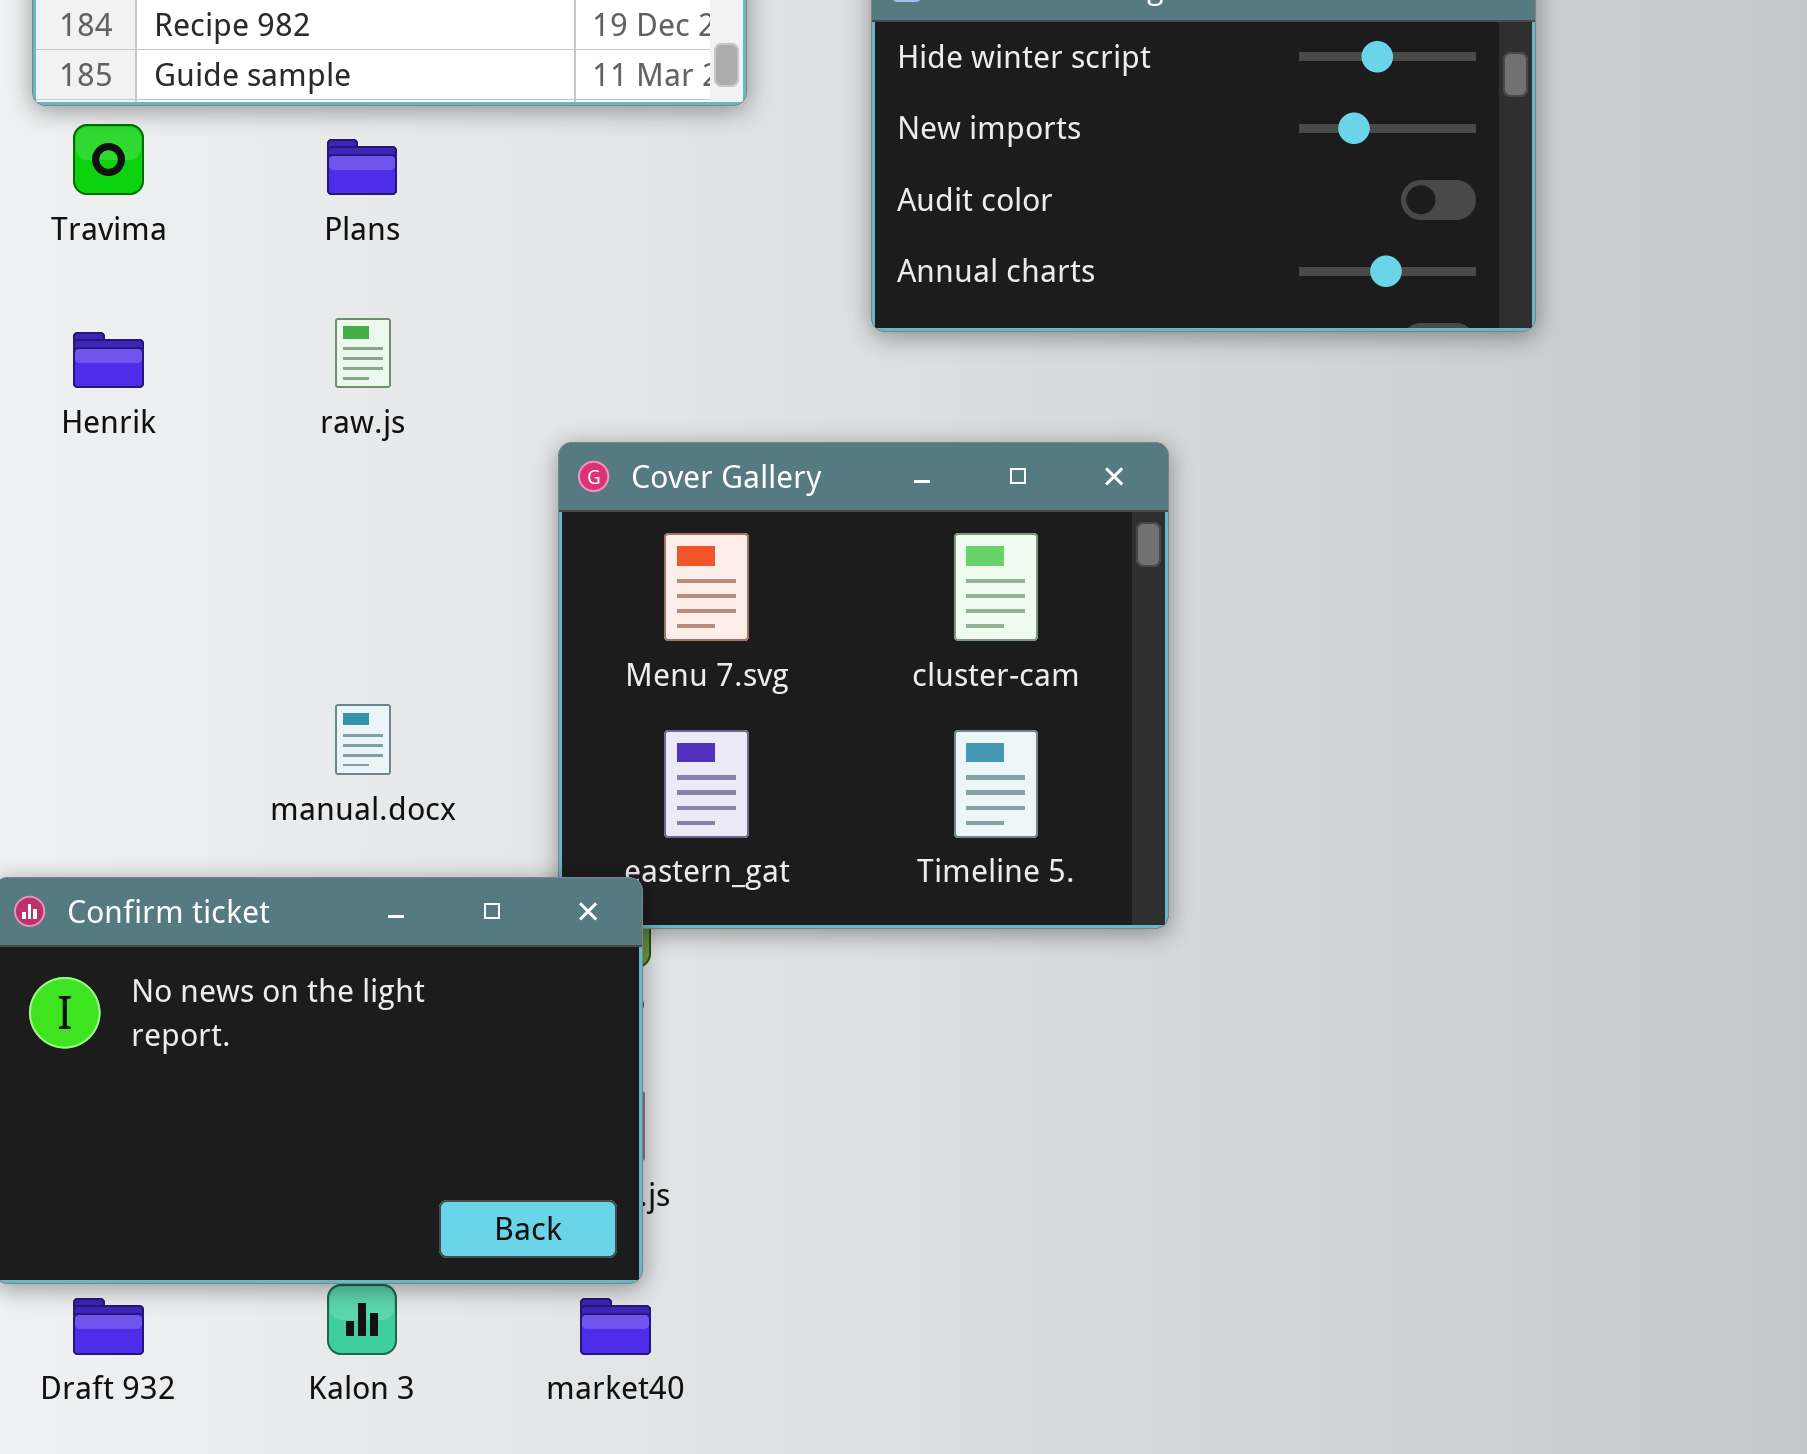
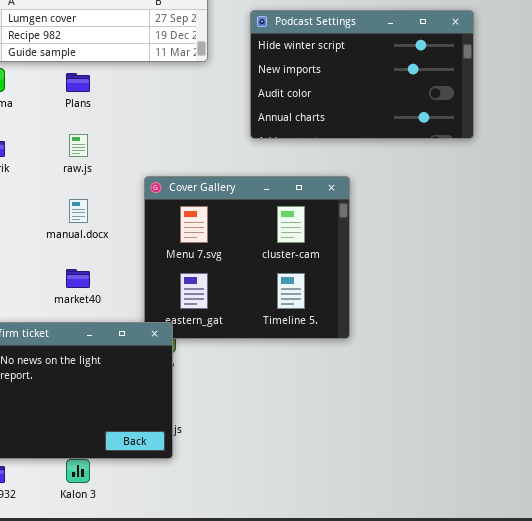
manual.docx: [335,704,391,775] -> [69,199,88,223], moved
market40: [580,1298,651,1355] -> [66,269,90,288], moved

